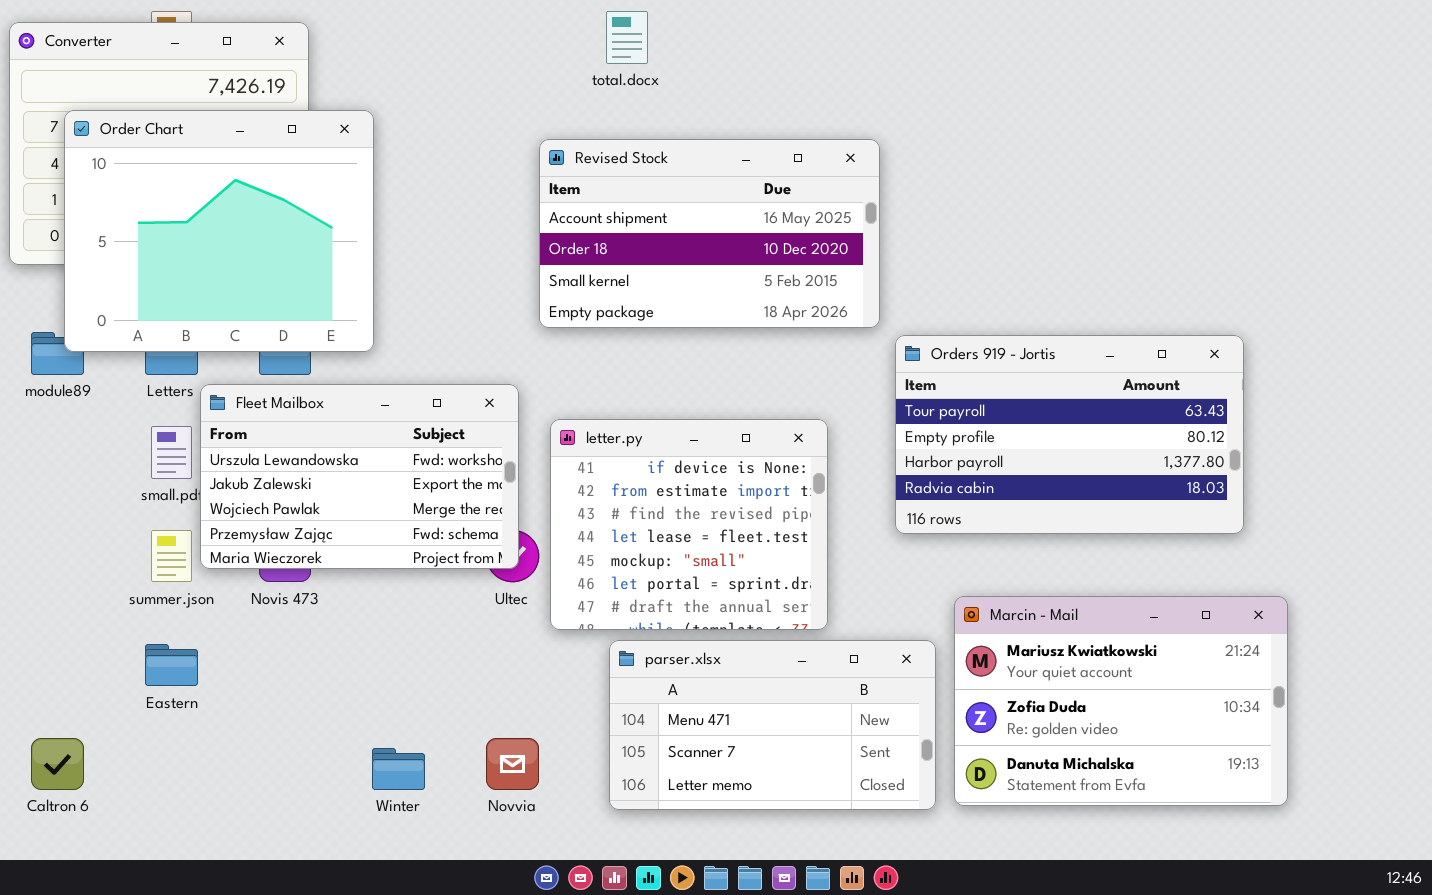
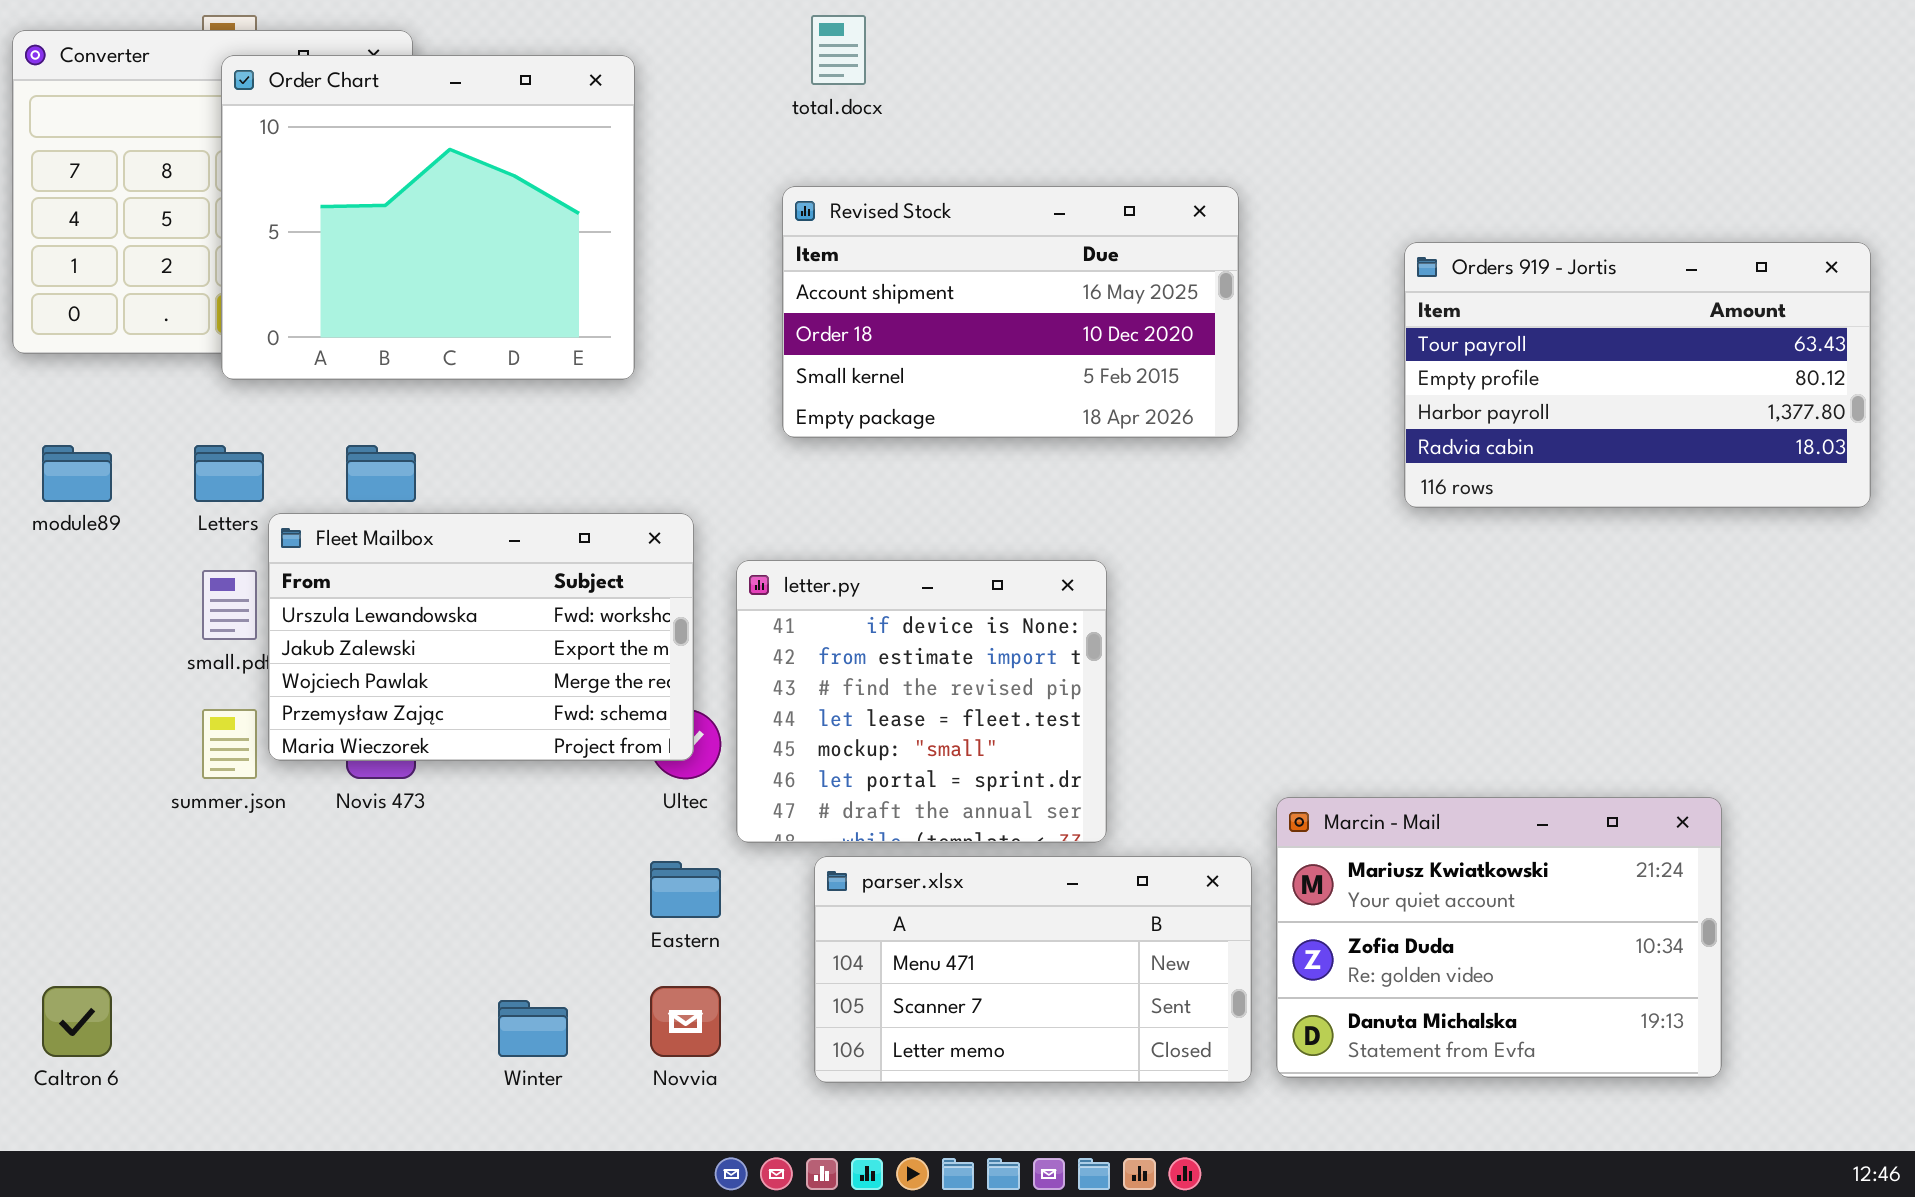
Order Chart: [64,110,374,352] -> [221,55,635,380], moved
Revised Stock: [539,139,880,328] -> [782,186,1239,438], moved
Orders 919 - Jortis: [895,335,1244,534] -> [1404,242,1871,508], moved
Eastern: [145,644,198,686] -> [650,861,721,918], moved

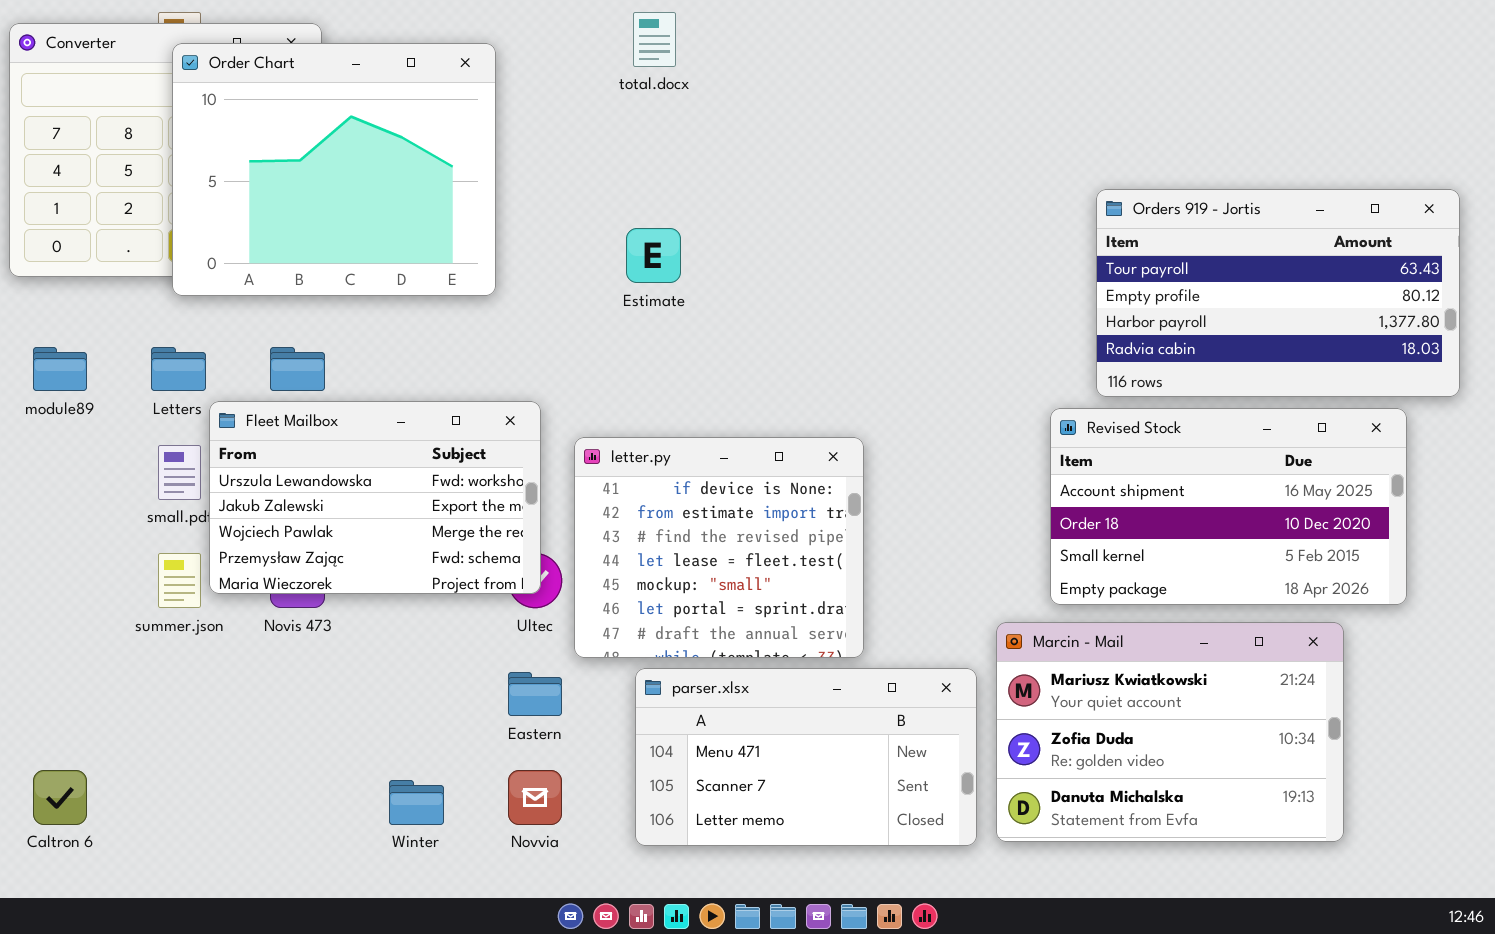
Revised Stock: [782,186,1239,438] -> [1050,408,1407,605], moved

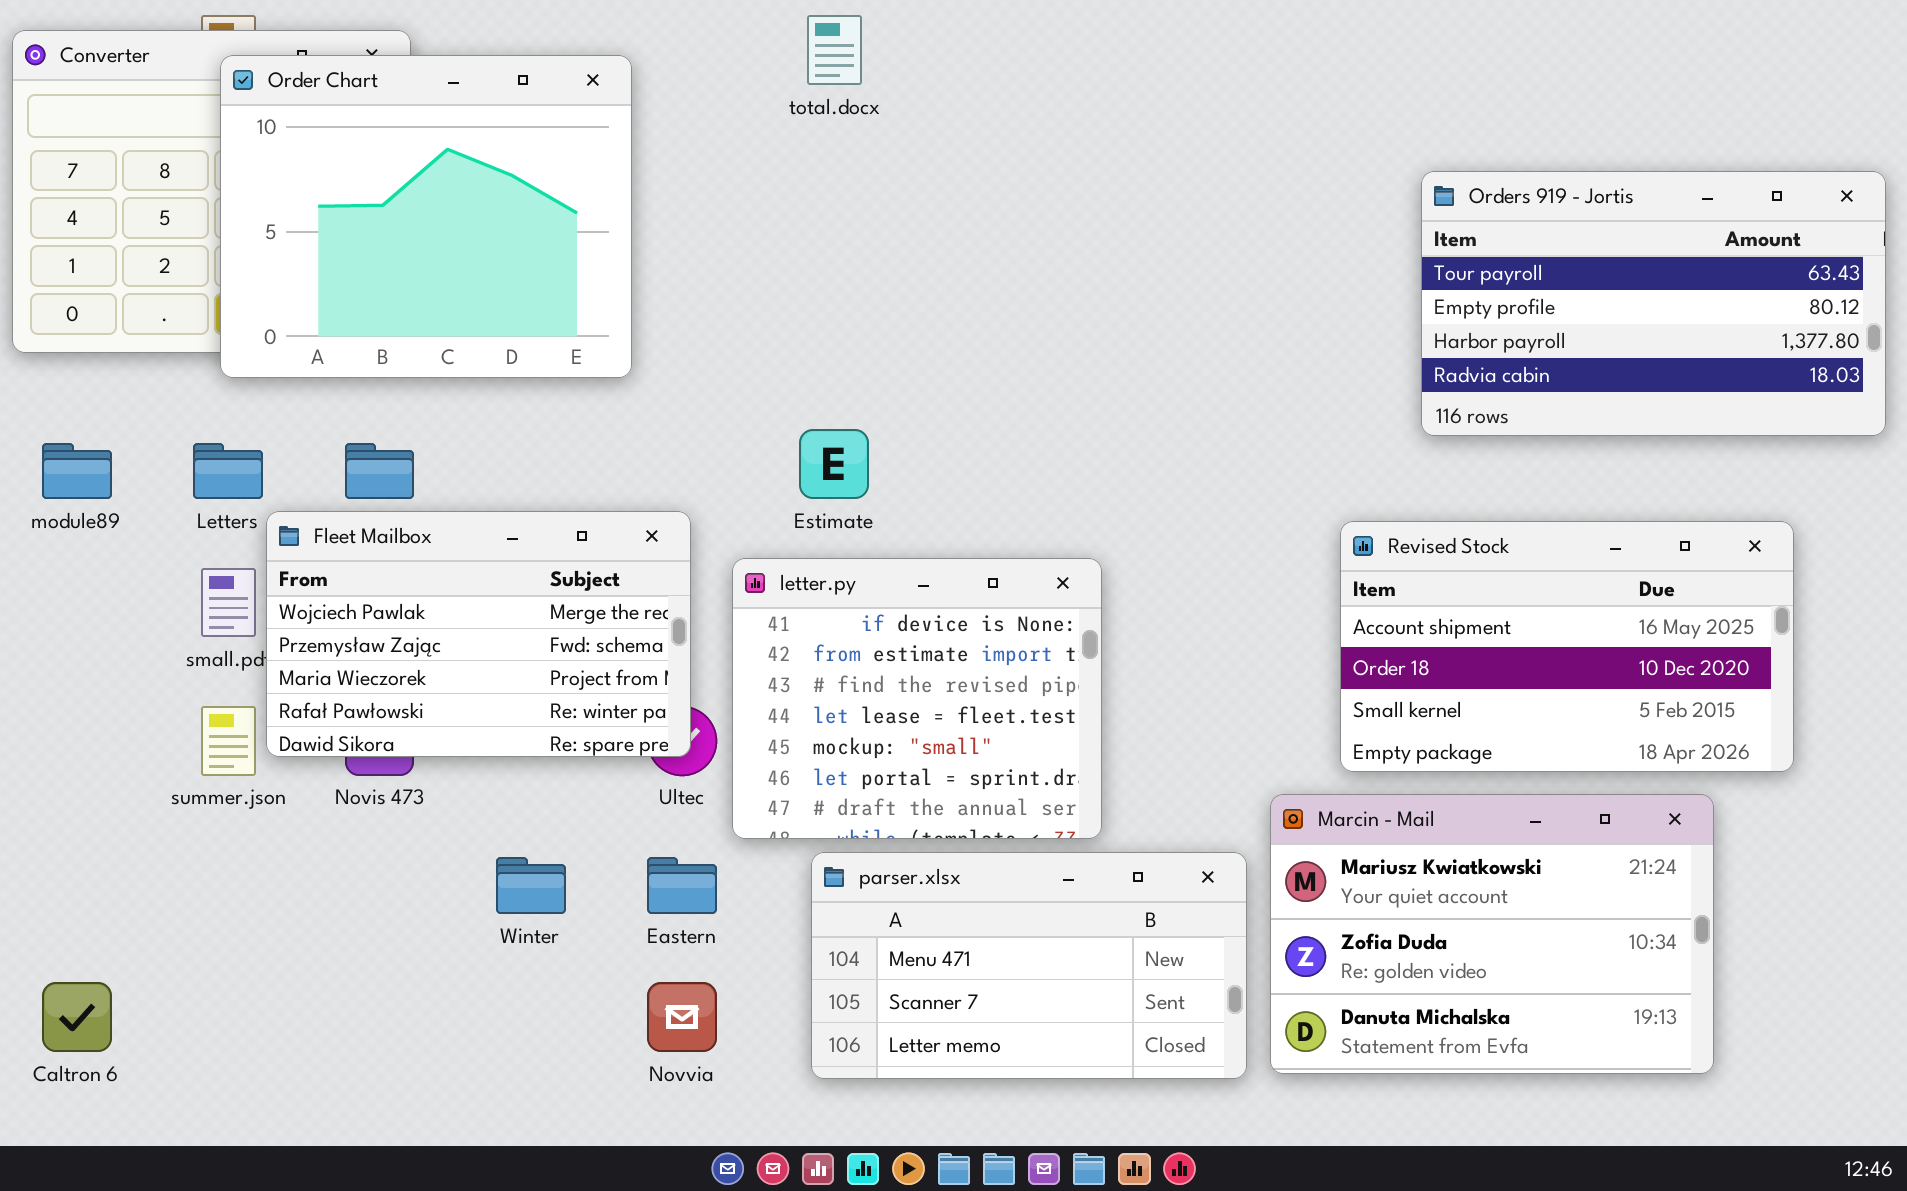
Orders 919 - Jortis: [1096,189,1460,397] -> [1421,171,1886,436], moved
Estimate: [626,228,681,283] -> [799,429,869,499], moved
Fleet Mailbox: [209,401,541,594] -> [266,511,691,757], scrolled down 2 rows
Winter: [389,780,444,825] -> [496,857,566,914], moved

